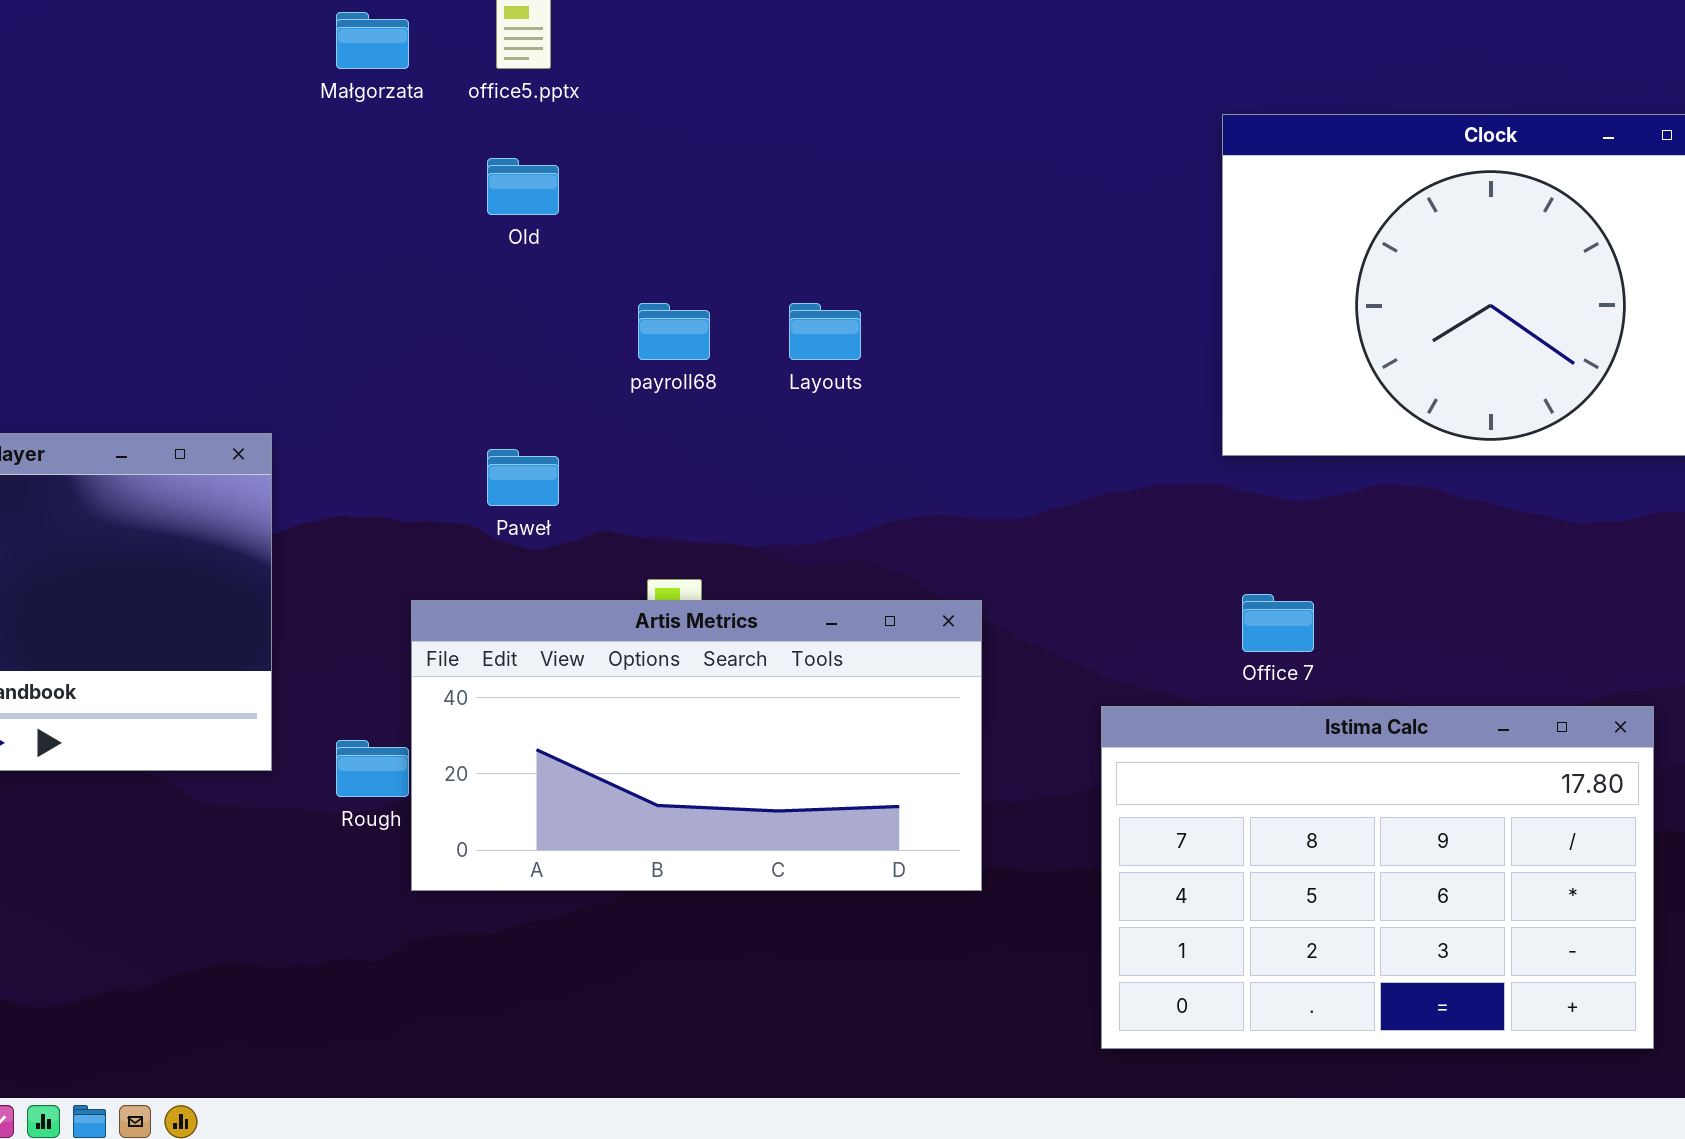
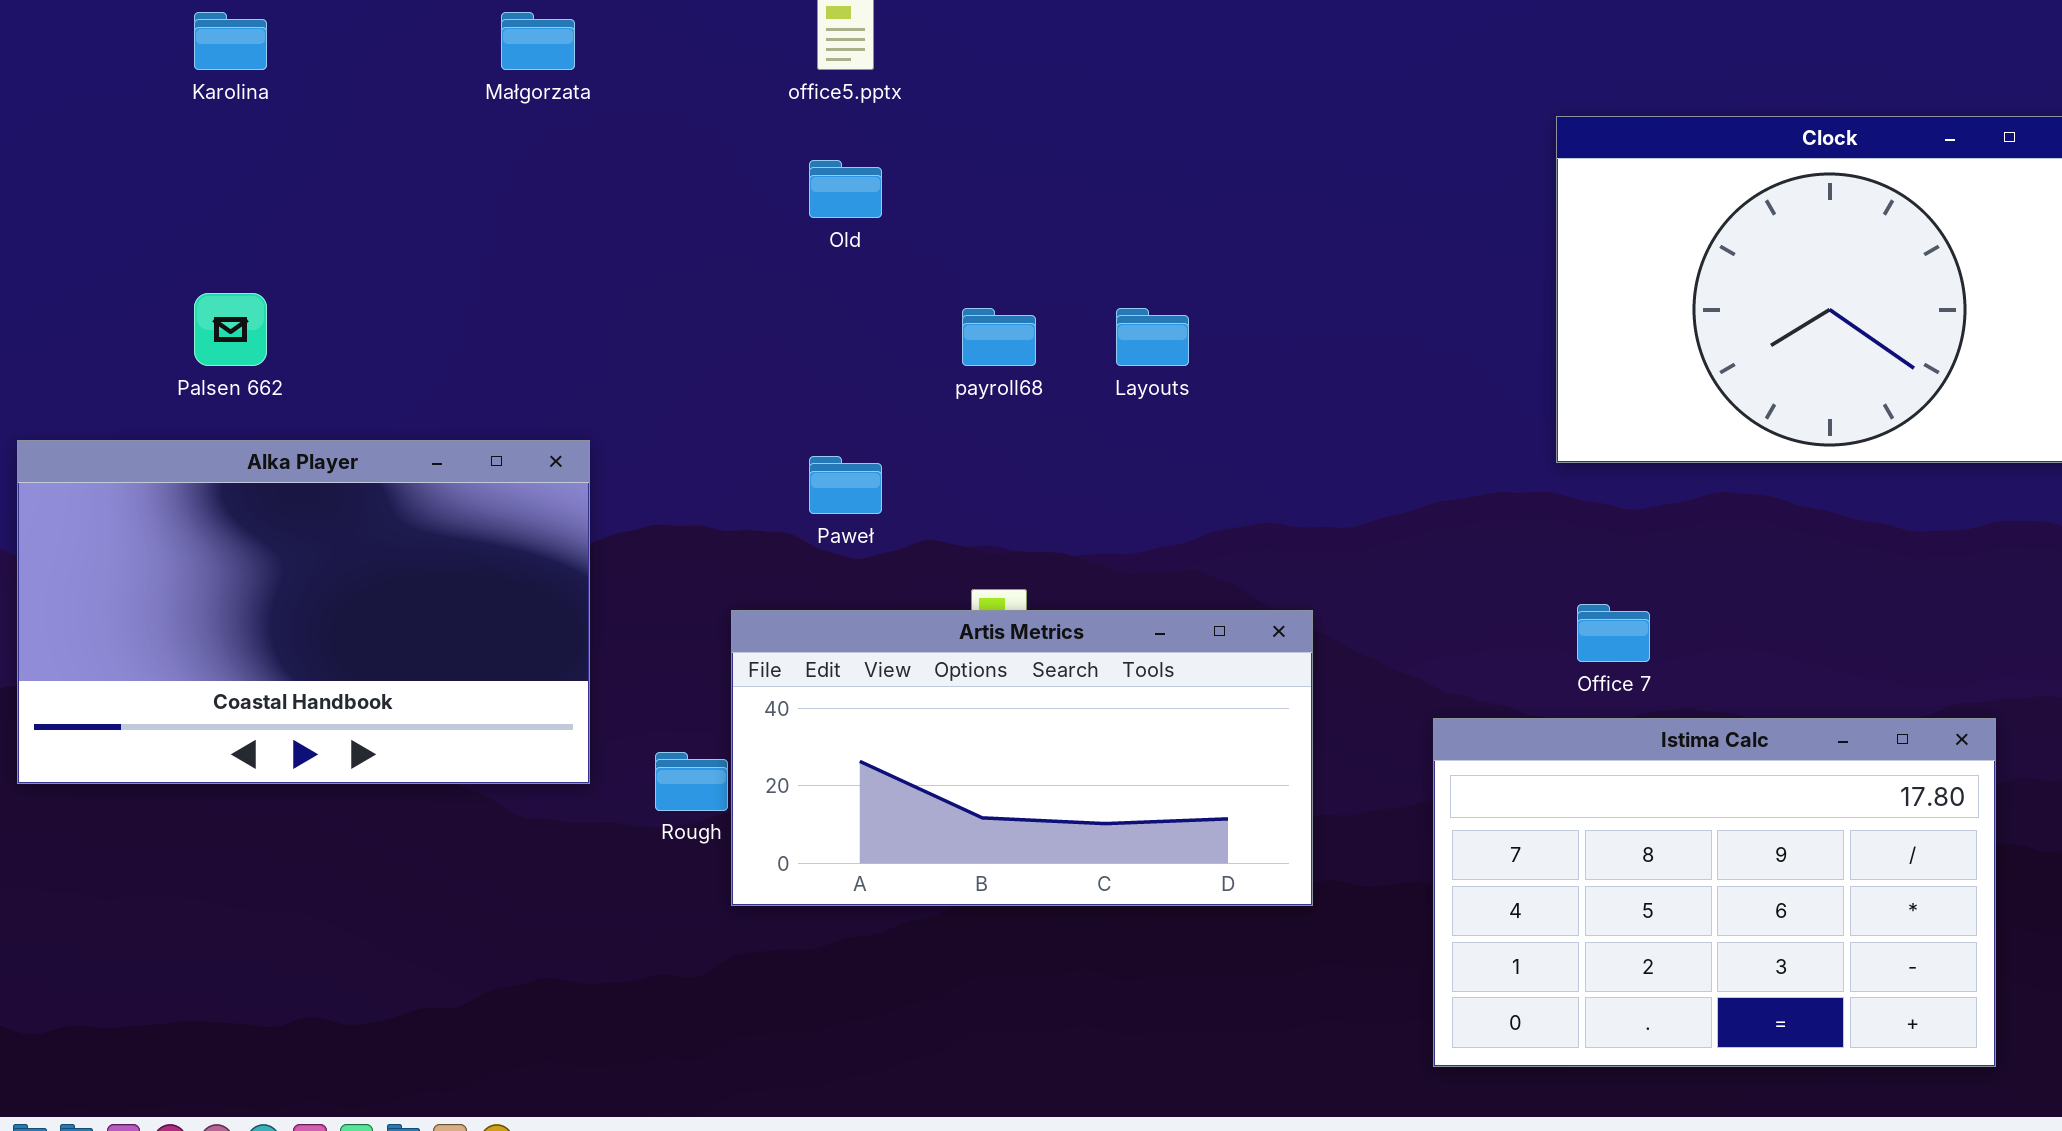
Małgorzata: [336,12,409,69] -> [501,12,575,70], moved

